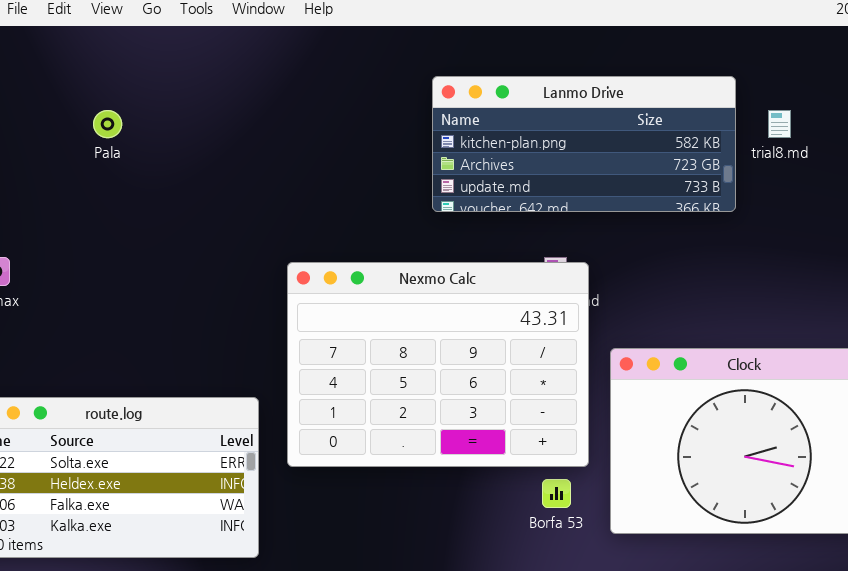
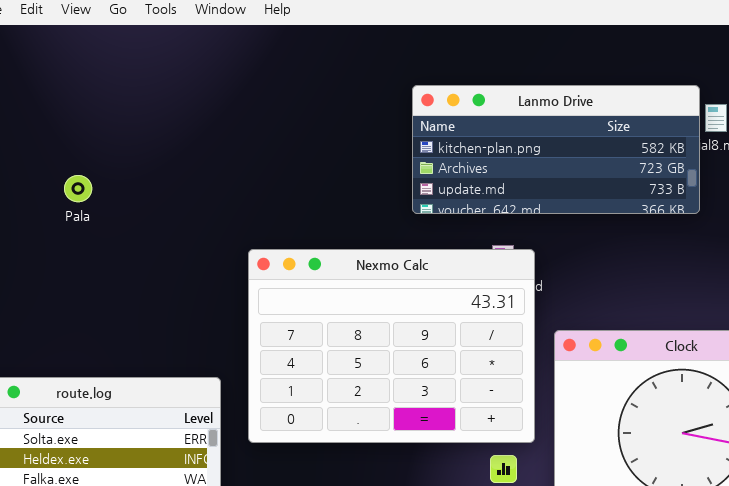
Lanmo Drive: [432,76,736,212] -> [412,85,700,214], moved
Pala: [93,110,122,138] -> [64,175,92,202], moved

